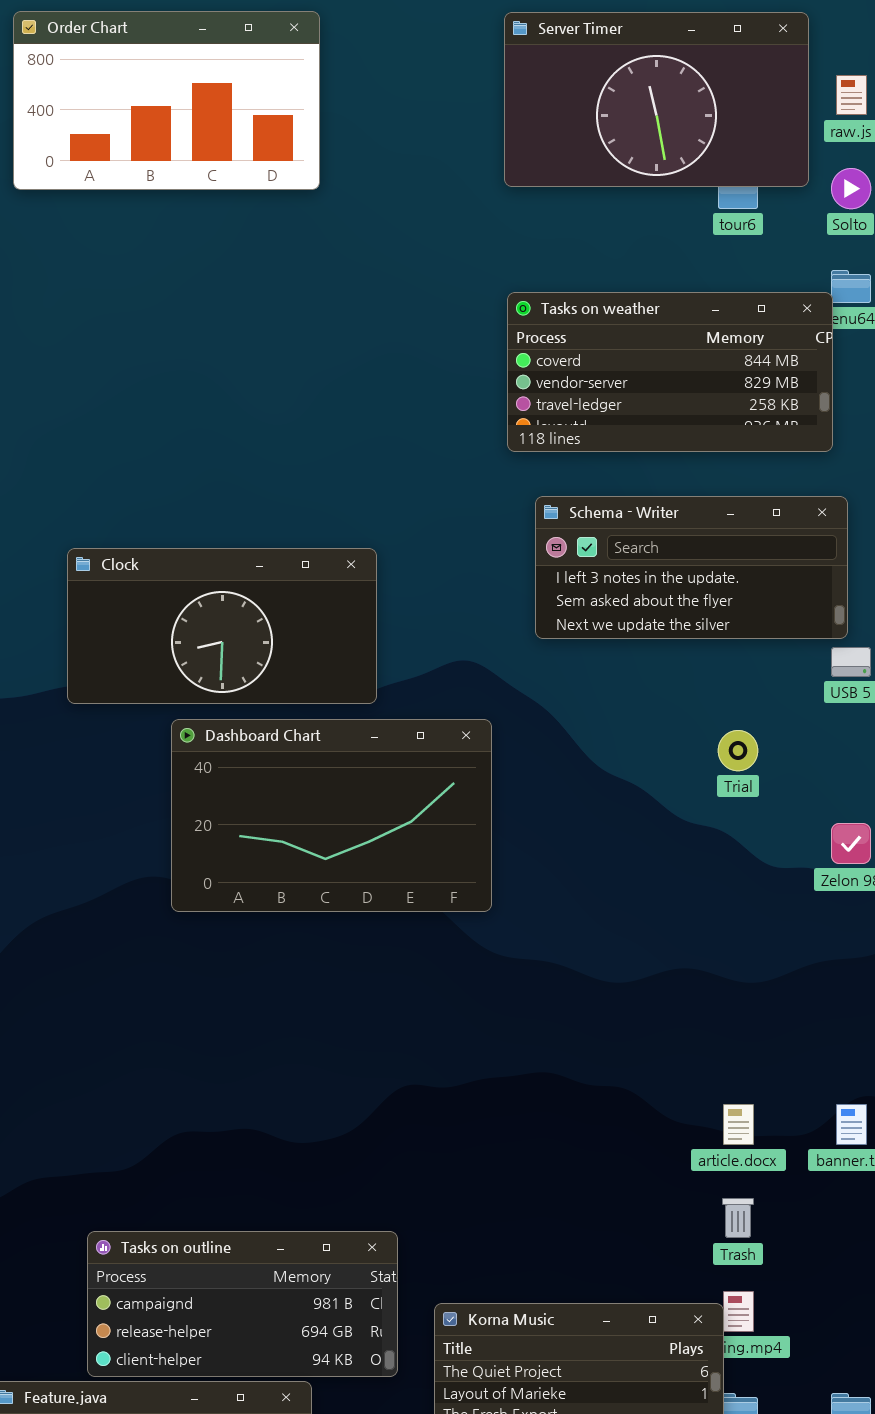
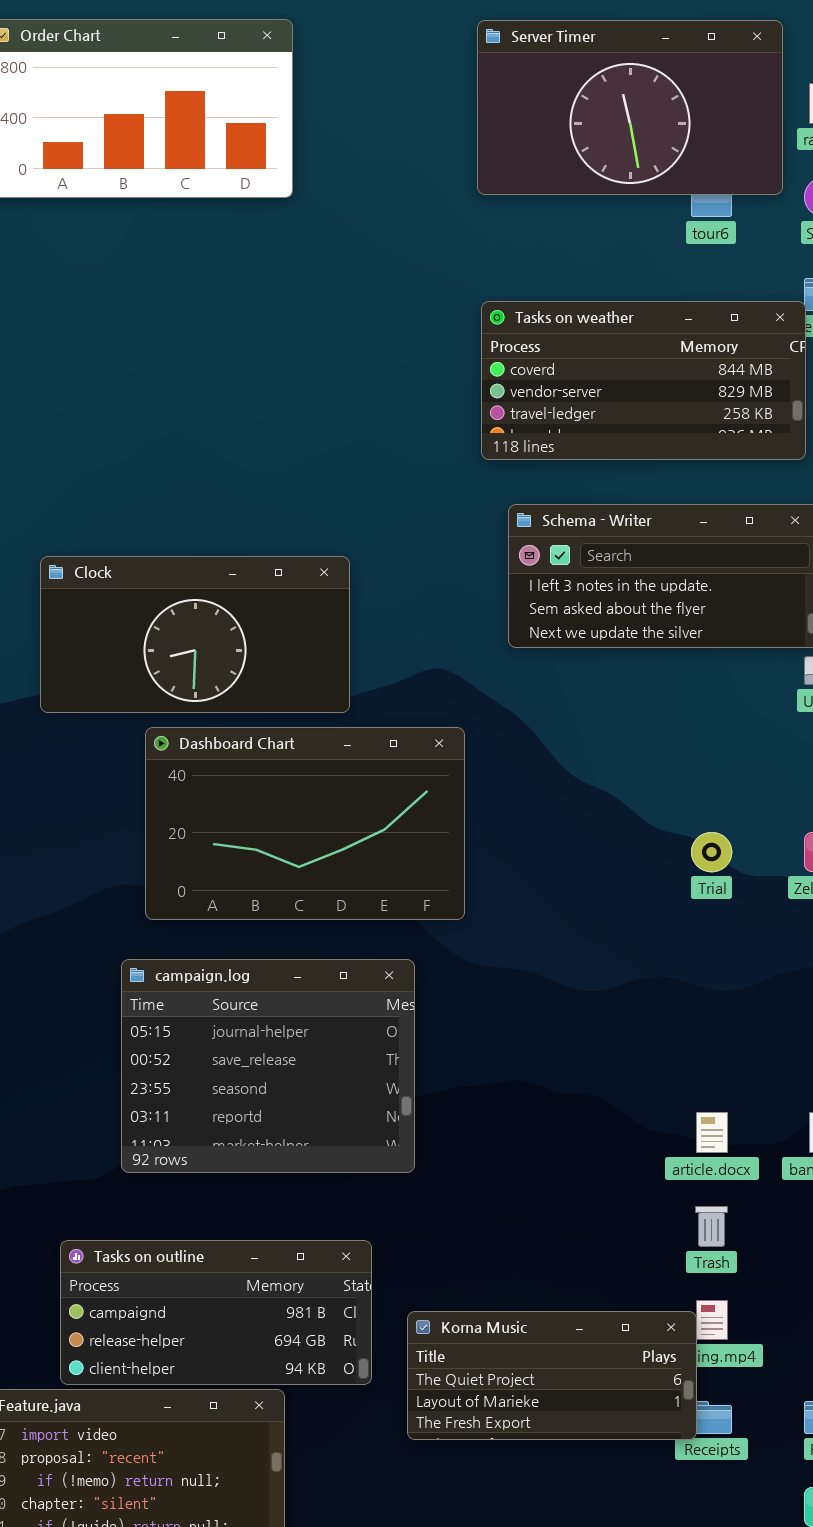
Trial: [718,730,758,771] -> [691,832,732,872], moved
campaign.log: none -> [121,959,415,1173], opened

